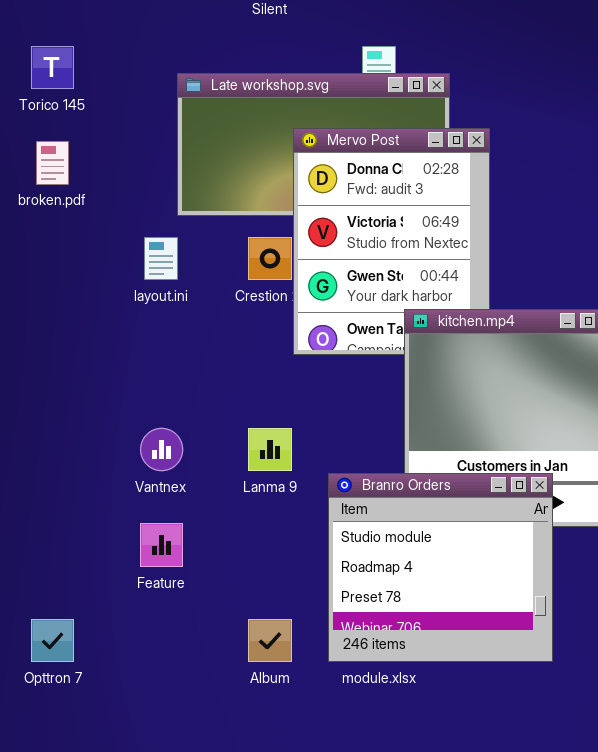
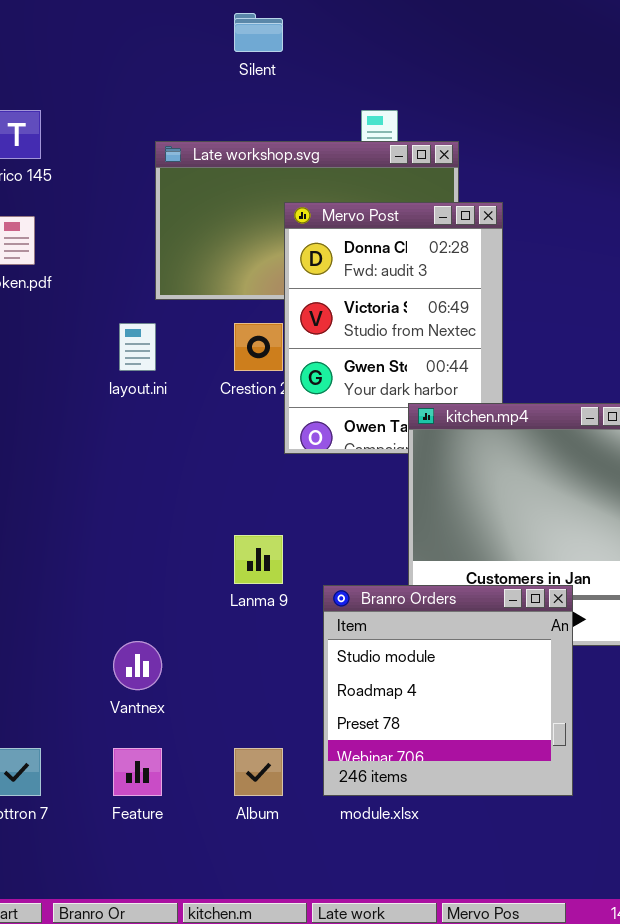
Vantnex: [140,428,183,471] -> [113,641,162,690], moved
Feature: [140,523,183,567] -> [113,748,162,796], moved

